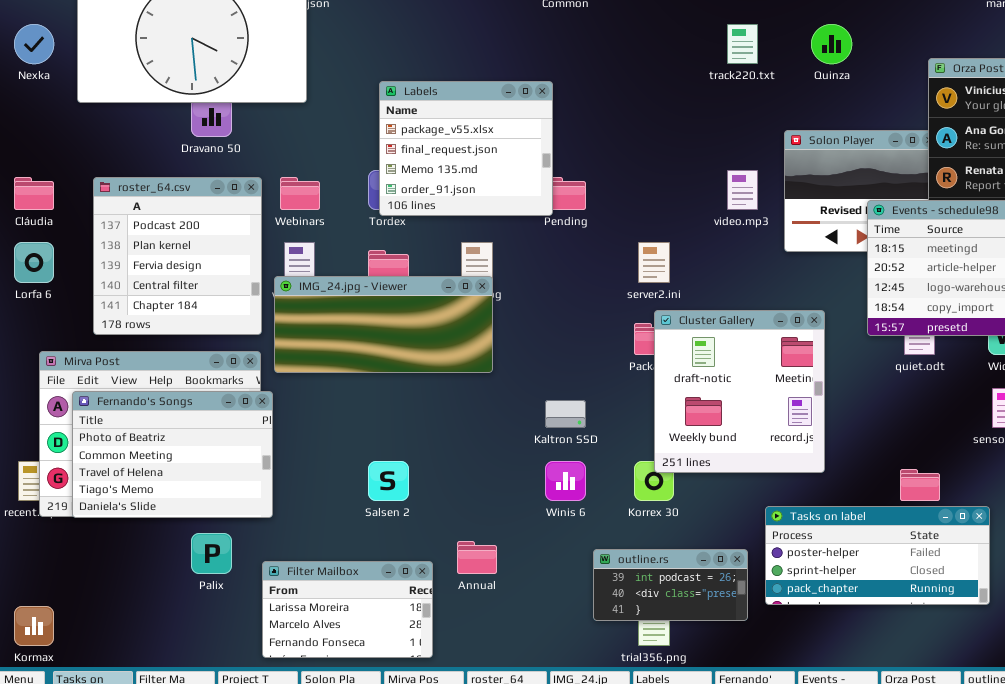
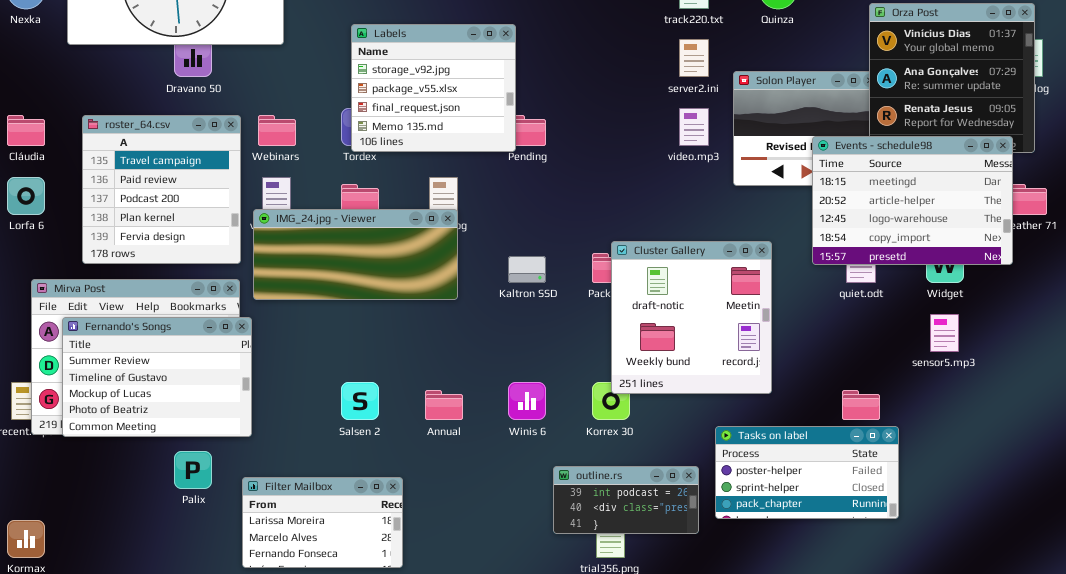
Labels: [379,81,553,216] -> [351,24,516,152], scrolled up 1 row
roster_64.csv: [93,177,262,335] -> [82,115,241,264], scrolled up 2 rows
server2.ini: [638,242,670,283] -> [679,39,709,77], moved
Fernando's Songs: [72,391,273,518] -> [62,317,252,437], scrolled up 3 rows
Kaltron SSD: [545,400,586,428] -> [508,256,546,283], moved
Tasks on label: [765,506,990,605] -> [715,426,899,519], resized
Annual: [457,541,497,574] -> [425,390,463,420], moved

